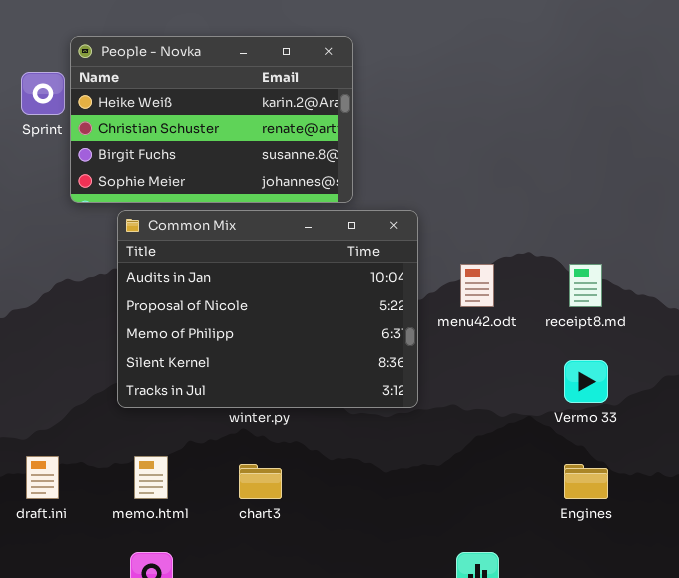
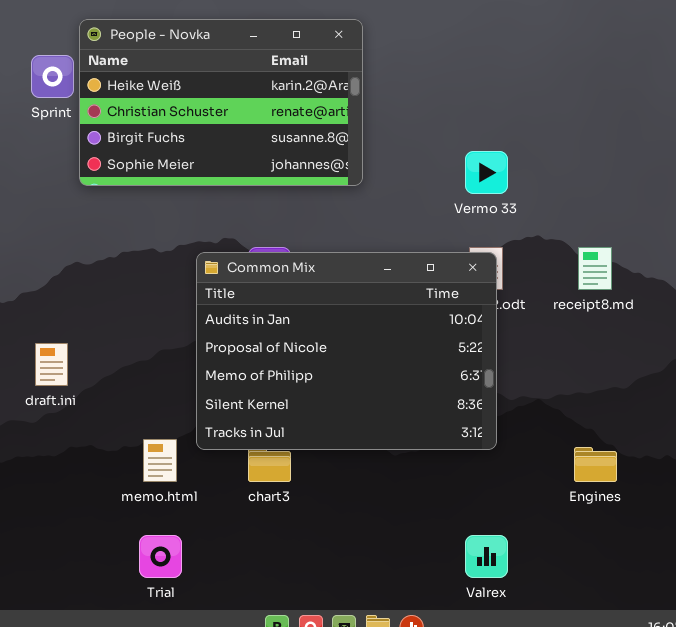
Common Mix: [117,210,418,408] -> [196,252,497,450], moved
Vermo 33: [564,360,608,403] -> [465,151,508,194], moved
draft.ini: [26,456,59,499] -> [35,343,68,386], moved

